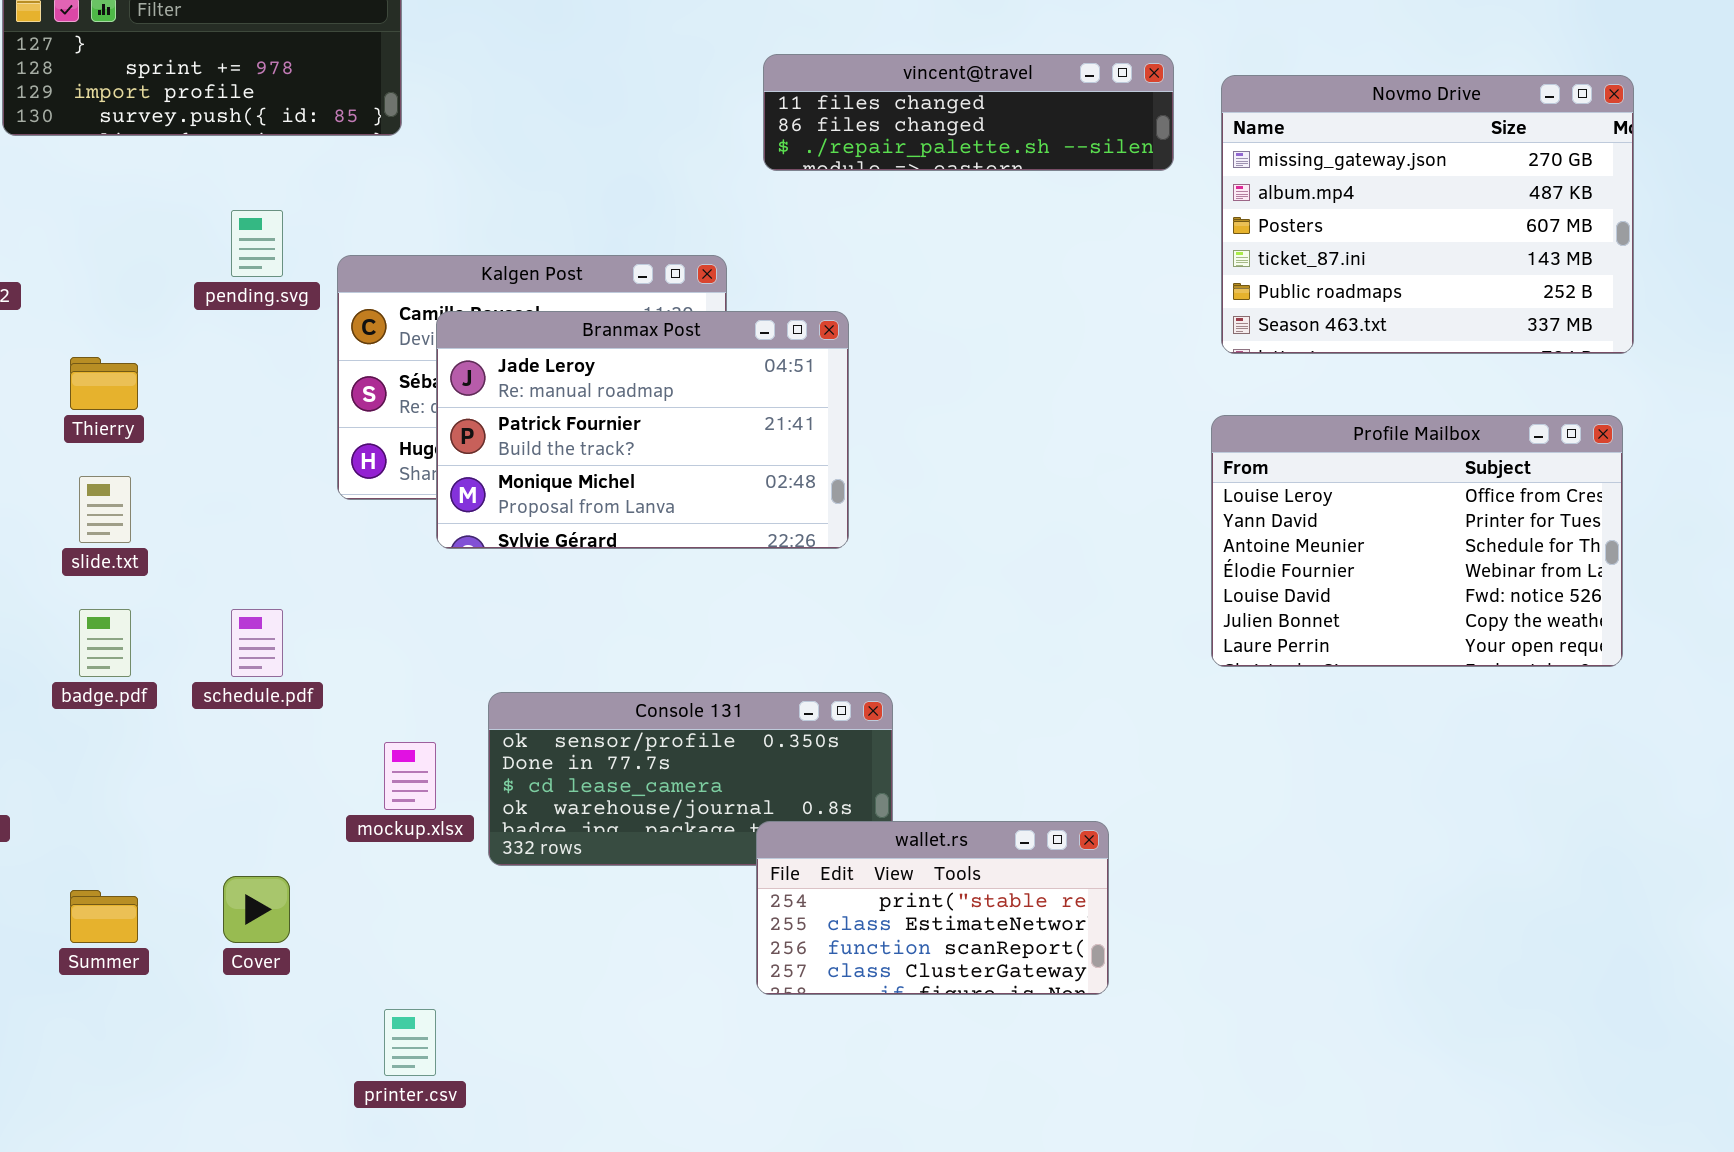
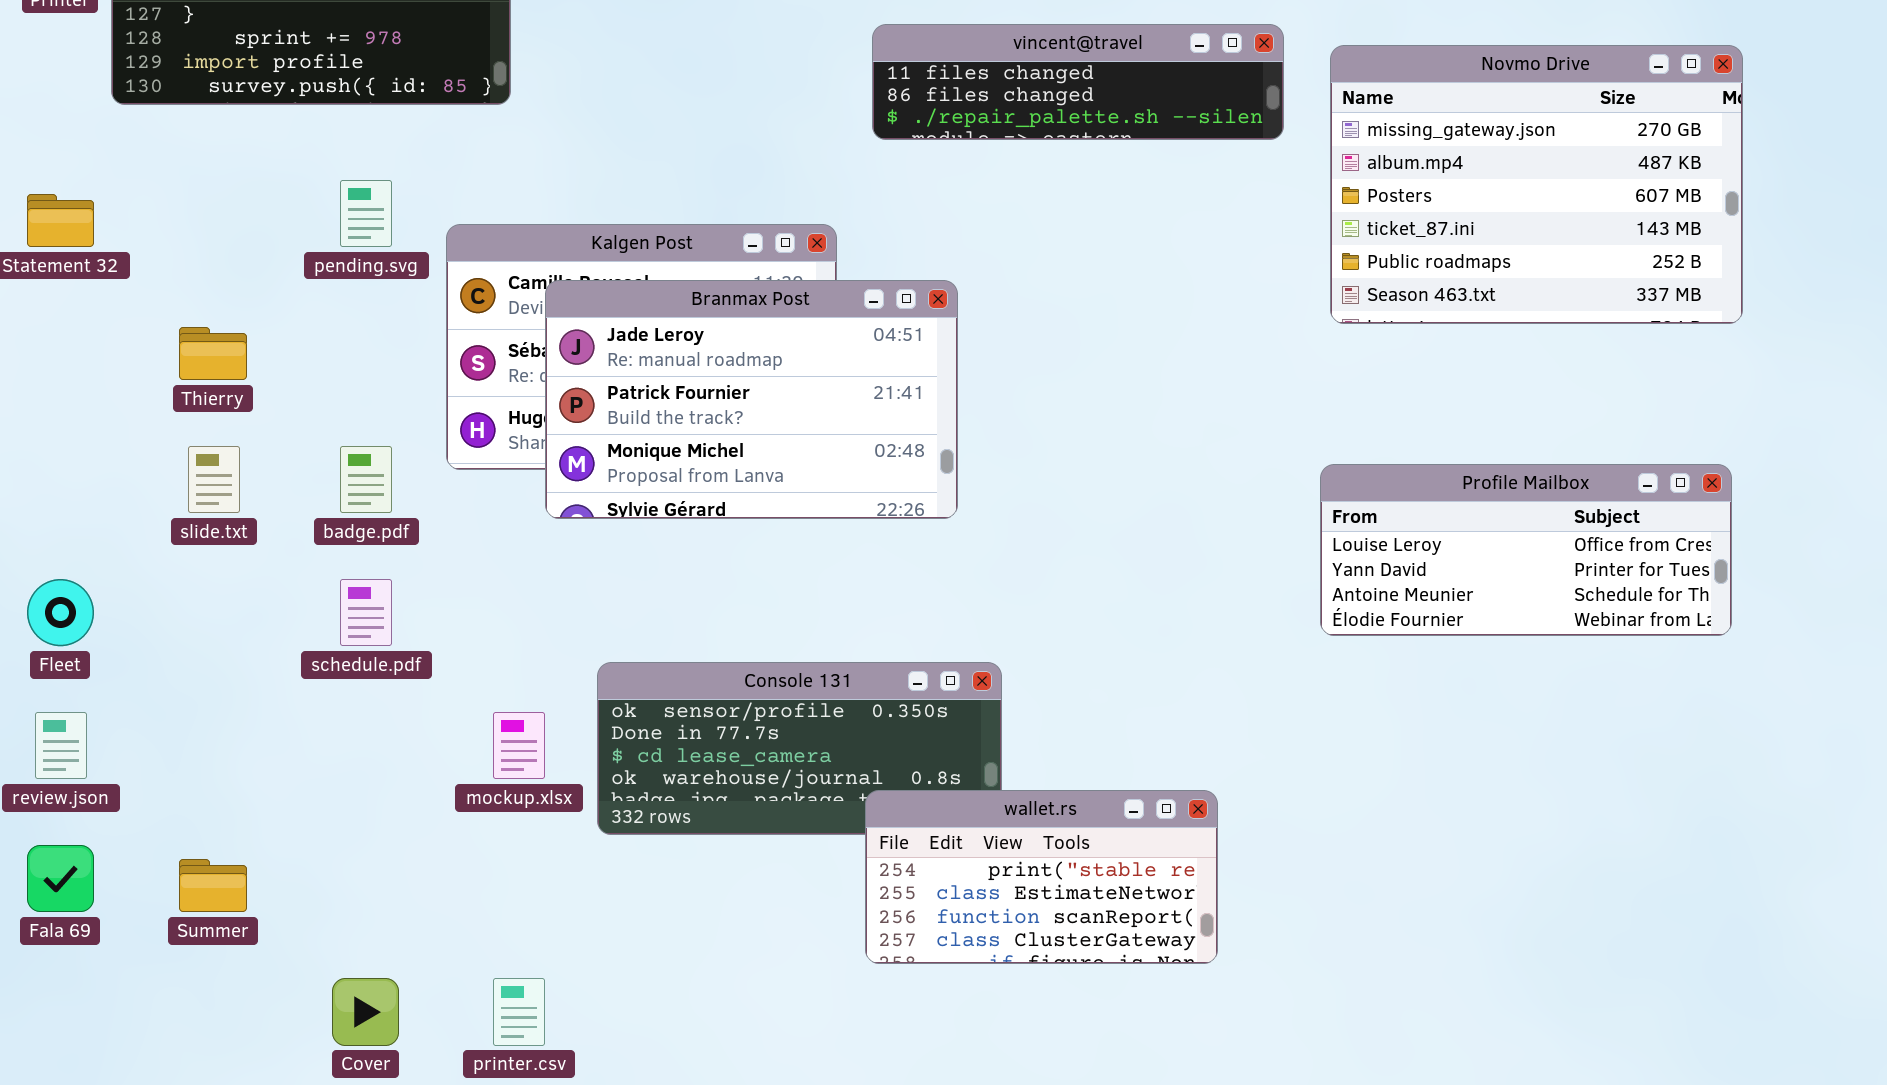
Profile Mailbox: [1211,415,1623,667] -> [1320,464,1732,636], resized
badge.pdf: [79,609,131,677] -> [340,446,392,513], moved
Cover: [223,876,290,943] -> [332,978,399,1046], moved

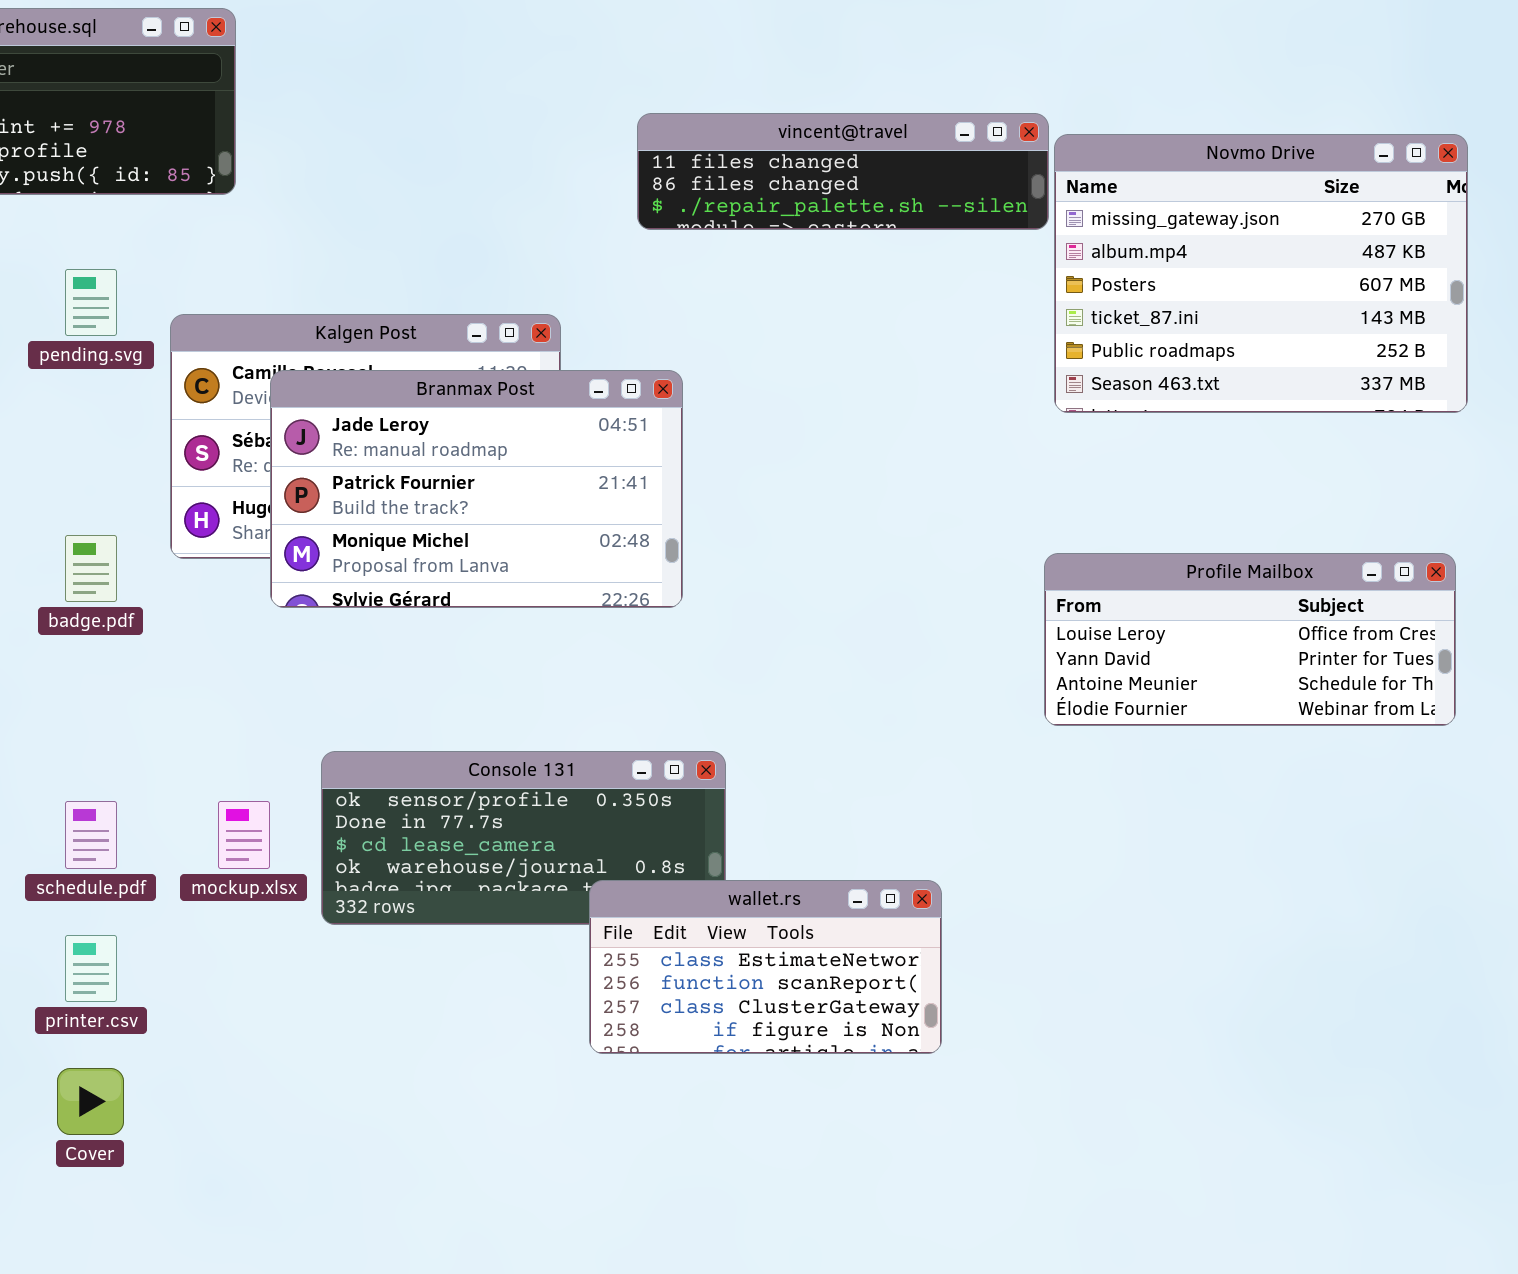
vincent@travel: [872,24,1284,140] -> [637,113,1049,230], moved
schedule.pdf: [340,579,392,646] -> [65,801,117,869], moved
wallet.rs: [865,790,1218,964] -> [589,880,942,1054], scrolled down 1 row
printer.csv: [493,978,545,1046] -> [65,935,117,1002], moved

